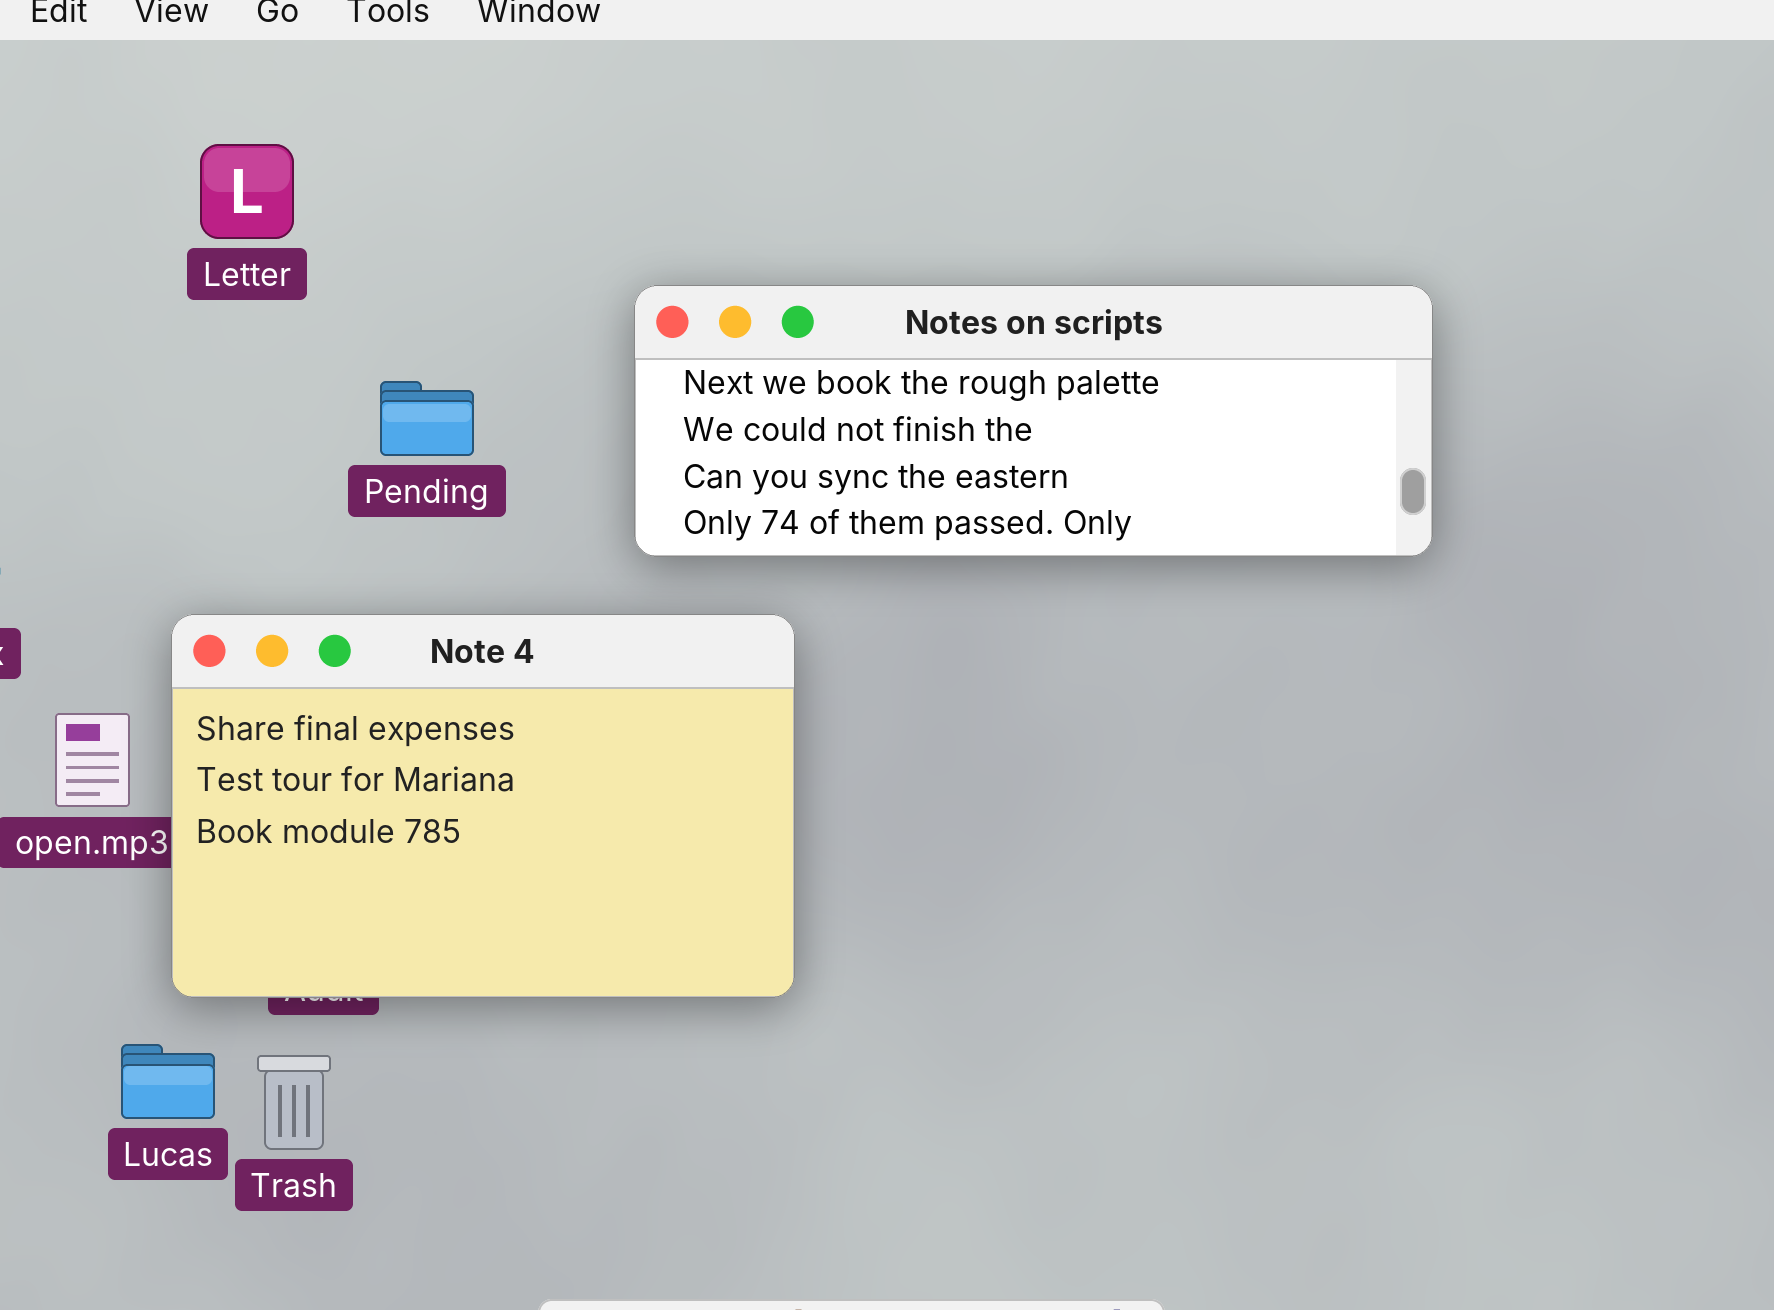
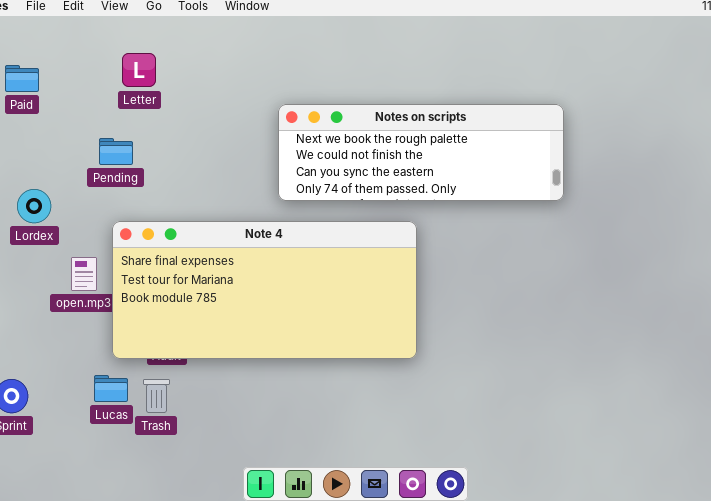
Pending: [380,381,474,456] -> [99,138,133,165], moved
Note 4: [171,614,795,998] -> [112,221,417,359], resized

